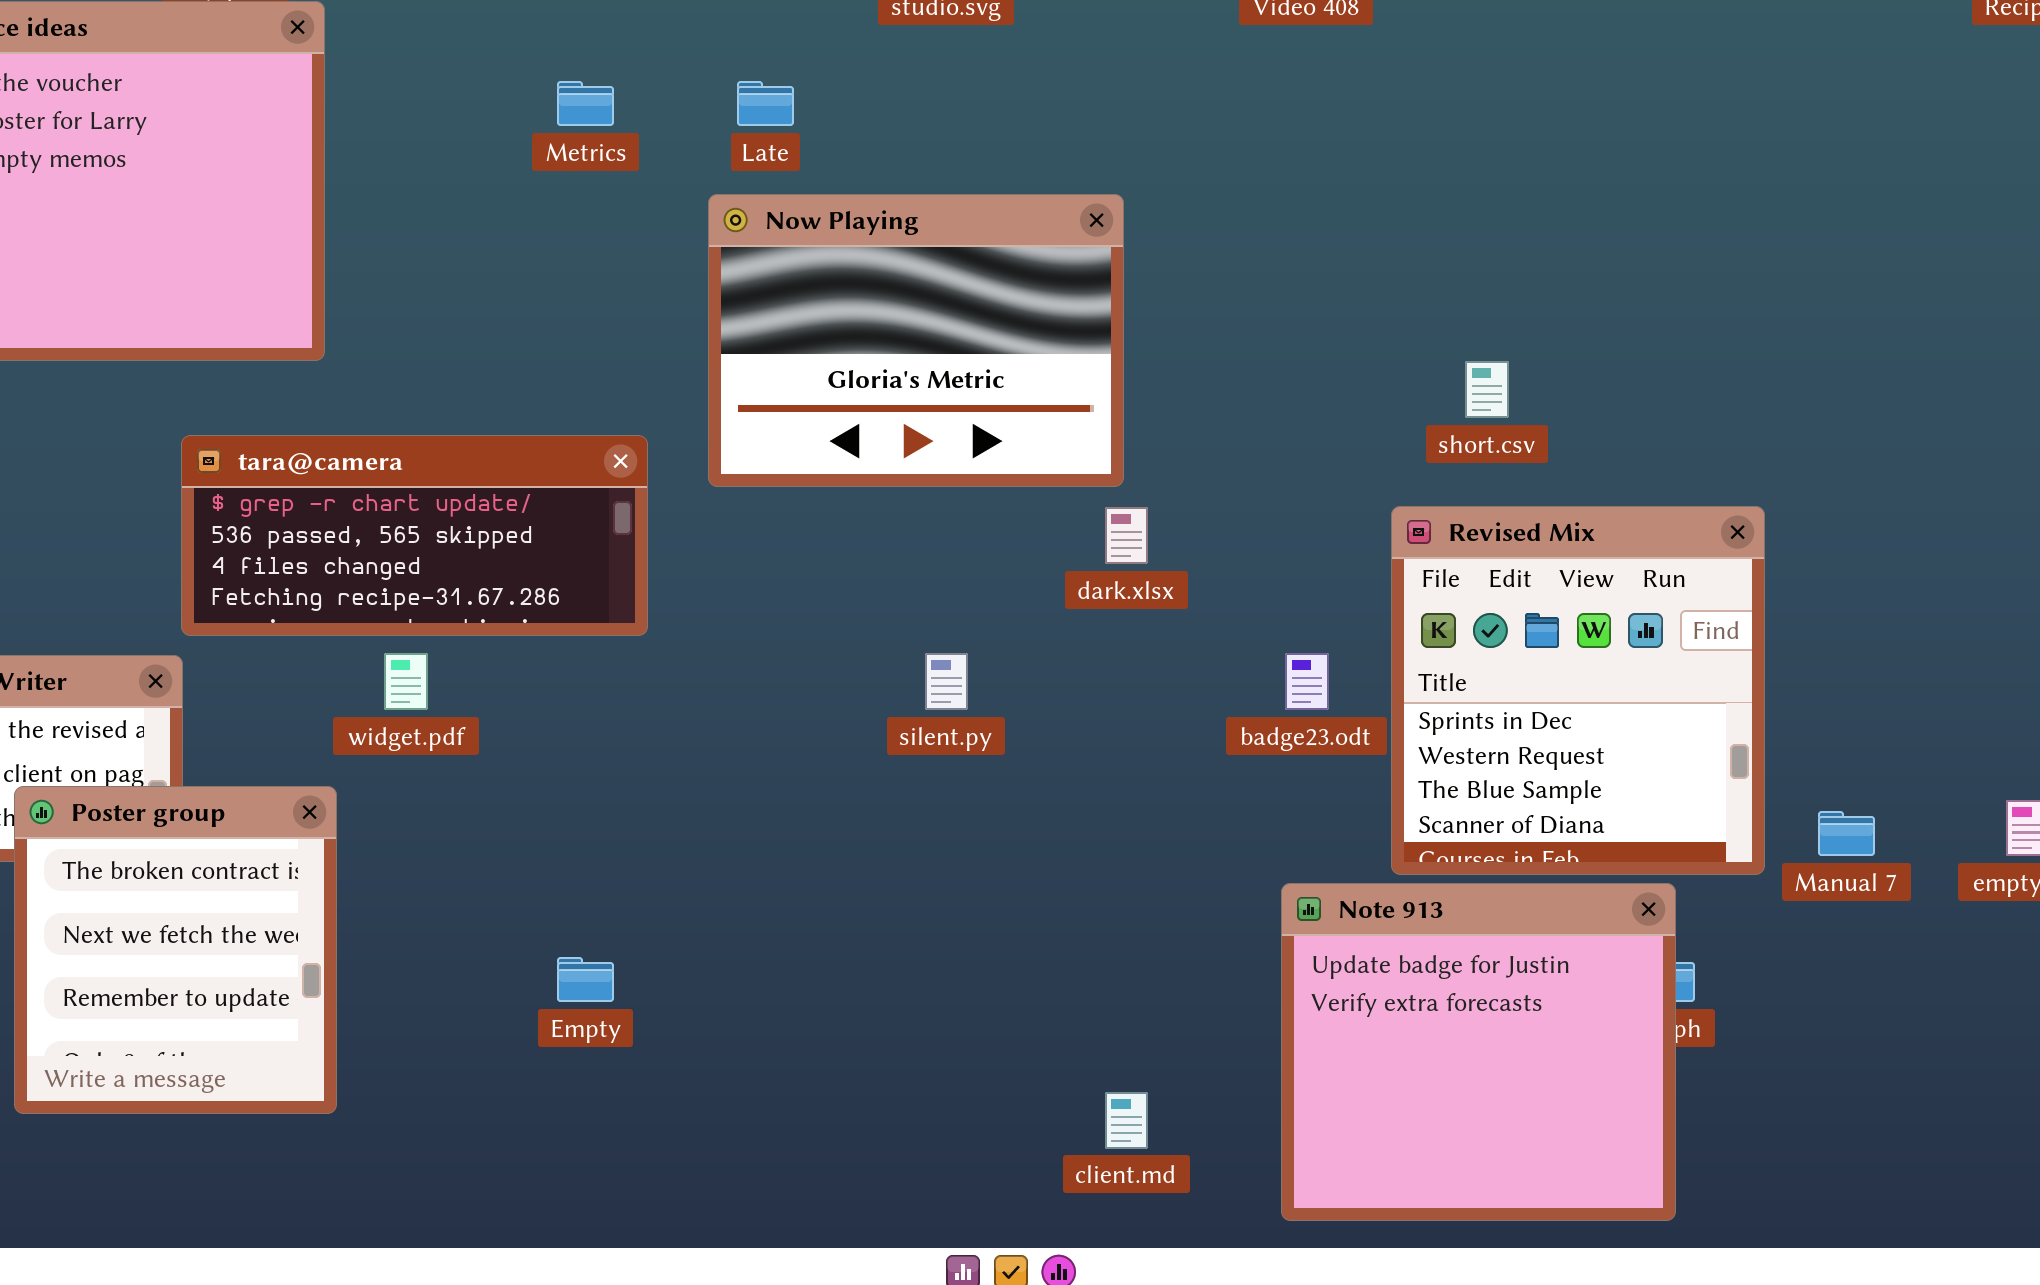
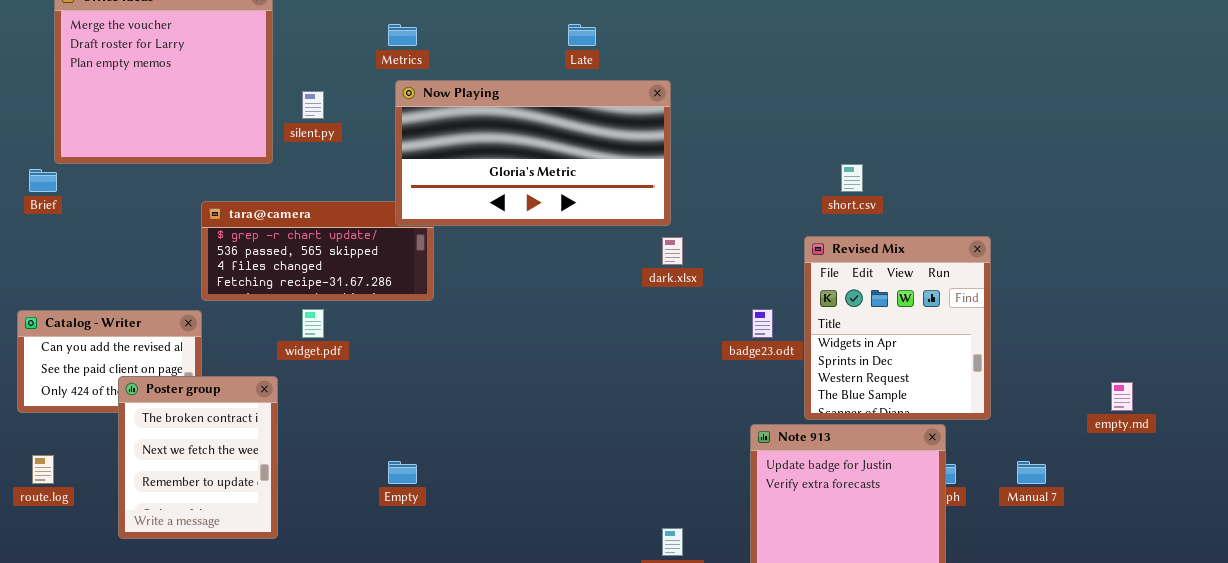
Late: [737,81,794,126] -> [568,24,596,46], moved
Now Playing: [708,194,1124,487] -> [395,80,671,226], resized
Revised Mix: [1391,506,1765,875] -> [804,236,991,420], scrolled up 1 row
silent.py: [925,653,968,710] -> [302,91,324,119], moved
Manual 7: [1818,811,1875,856] -> [1017,461,1046,484], moved

